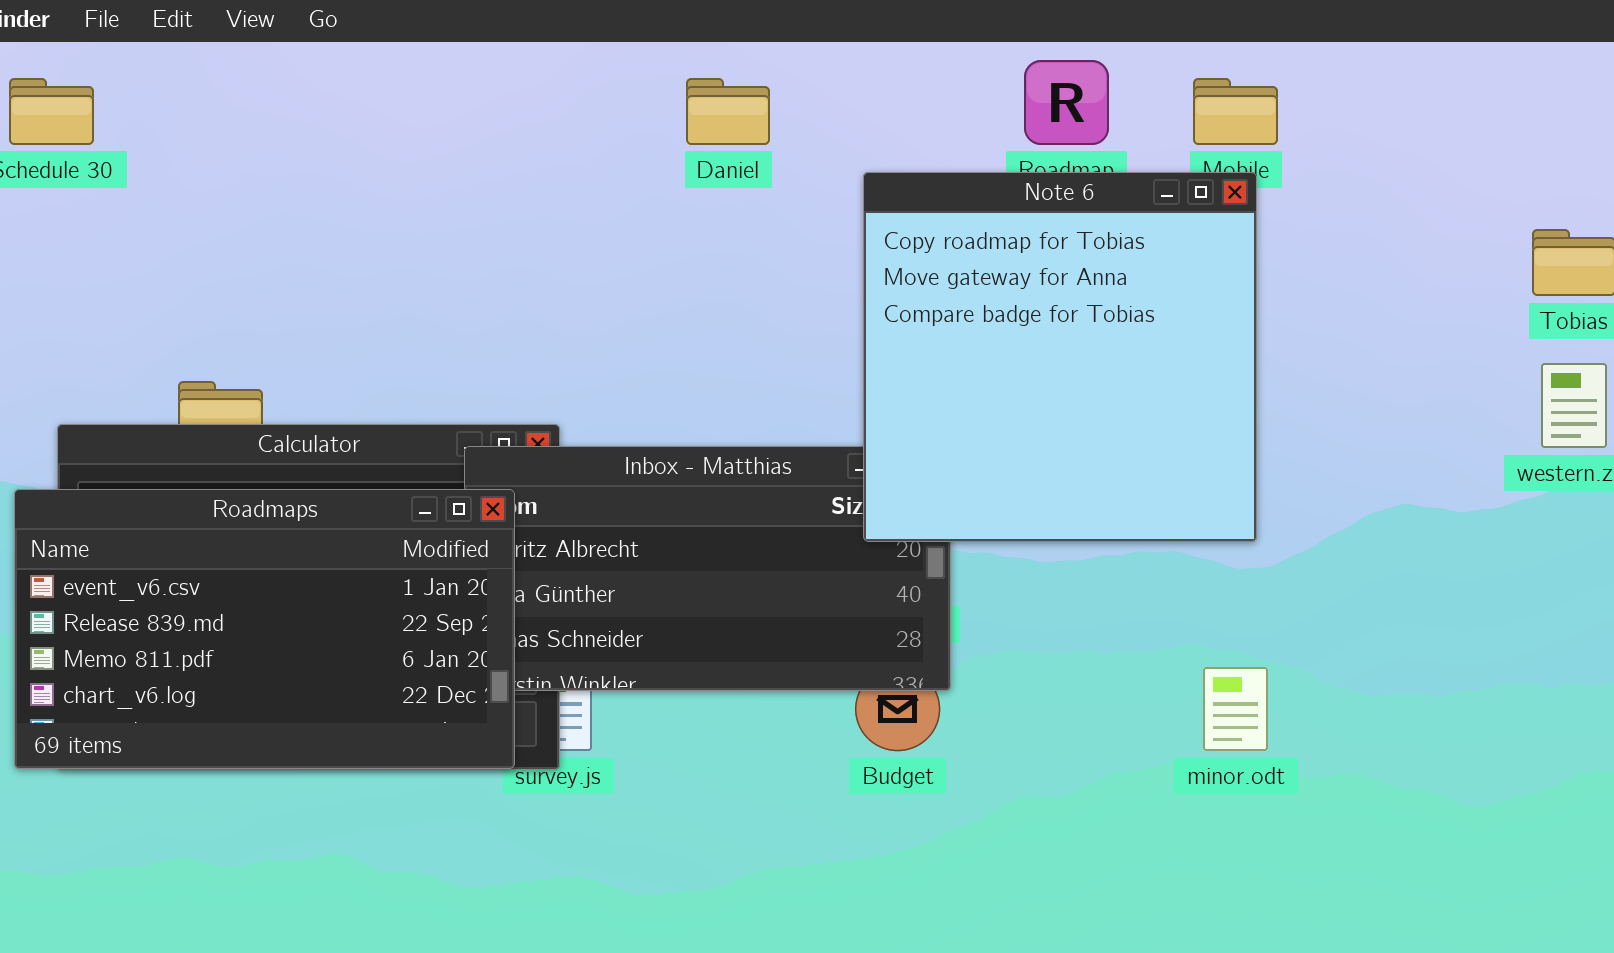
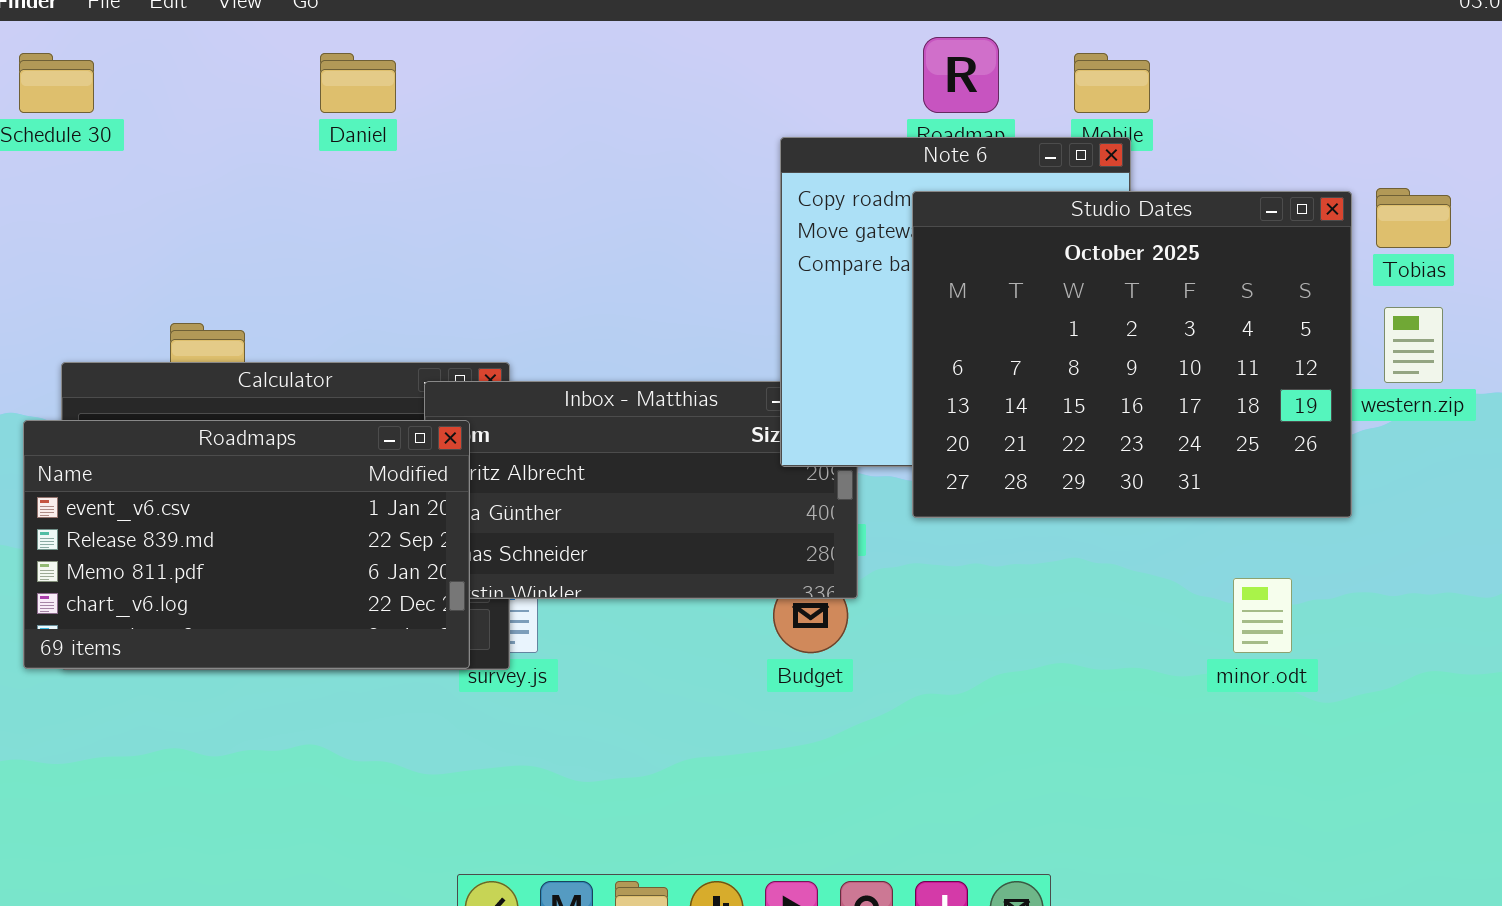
Daniel: [686,78,770,145] -> [320,53,396,113], moved
Studio Dates: none -> [912,191,1352,518], opened
minor.odt: [1203,667,1268,751] -> [1233,578,1292,653], moved

